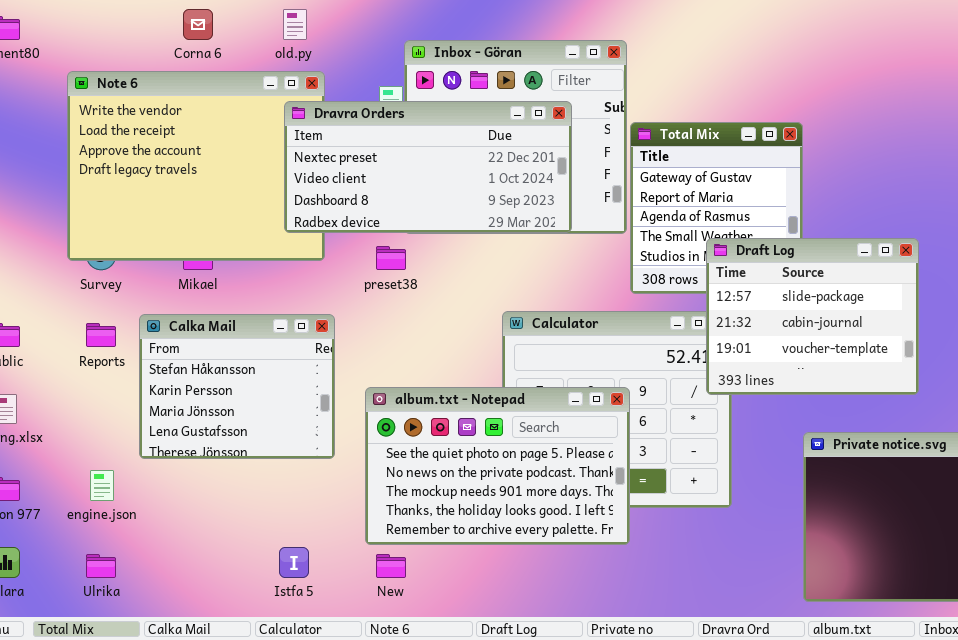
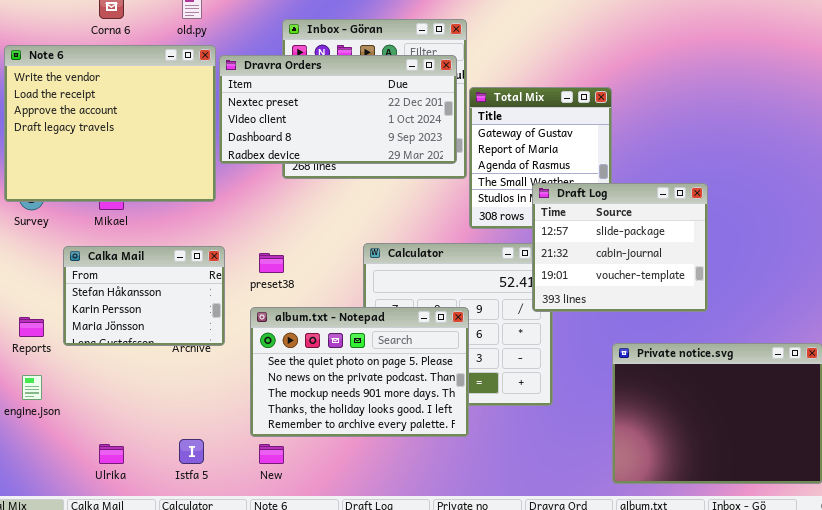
Dravra Orders: [284,101,572,233] -> [219,55,457,164], moved
preset38: [376,246,406,270] -> [259,253,284,273], moved
Calka Mail: [139,314,335,459] -> [63,246,225,346], resized
Reports: [86,323,116,347] -> [19,317,44,337], moved
Ulrika: [86,554,116,578] -> [99,444,124,464], moved

